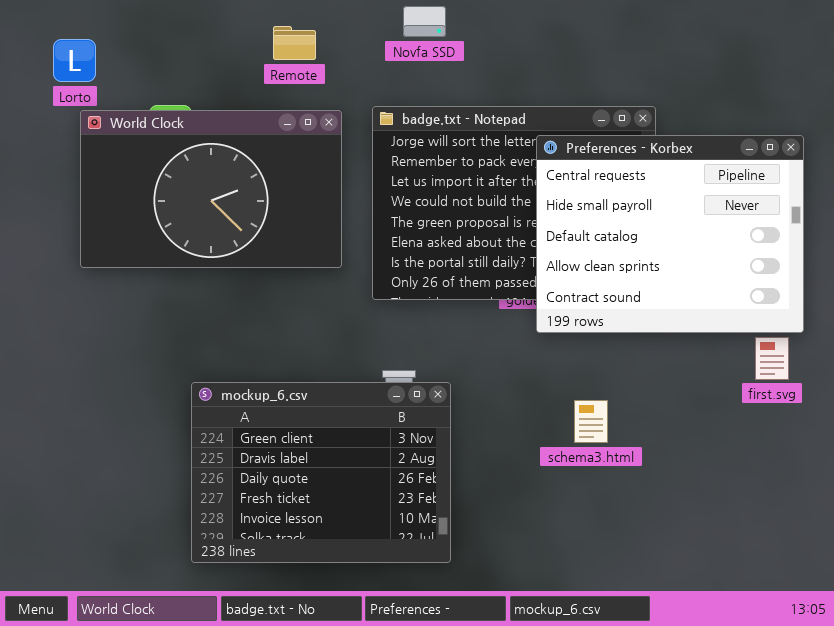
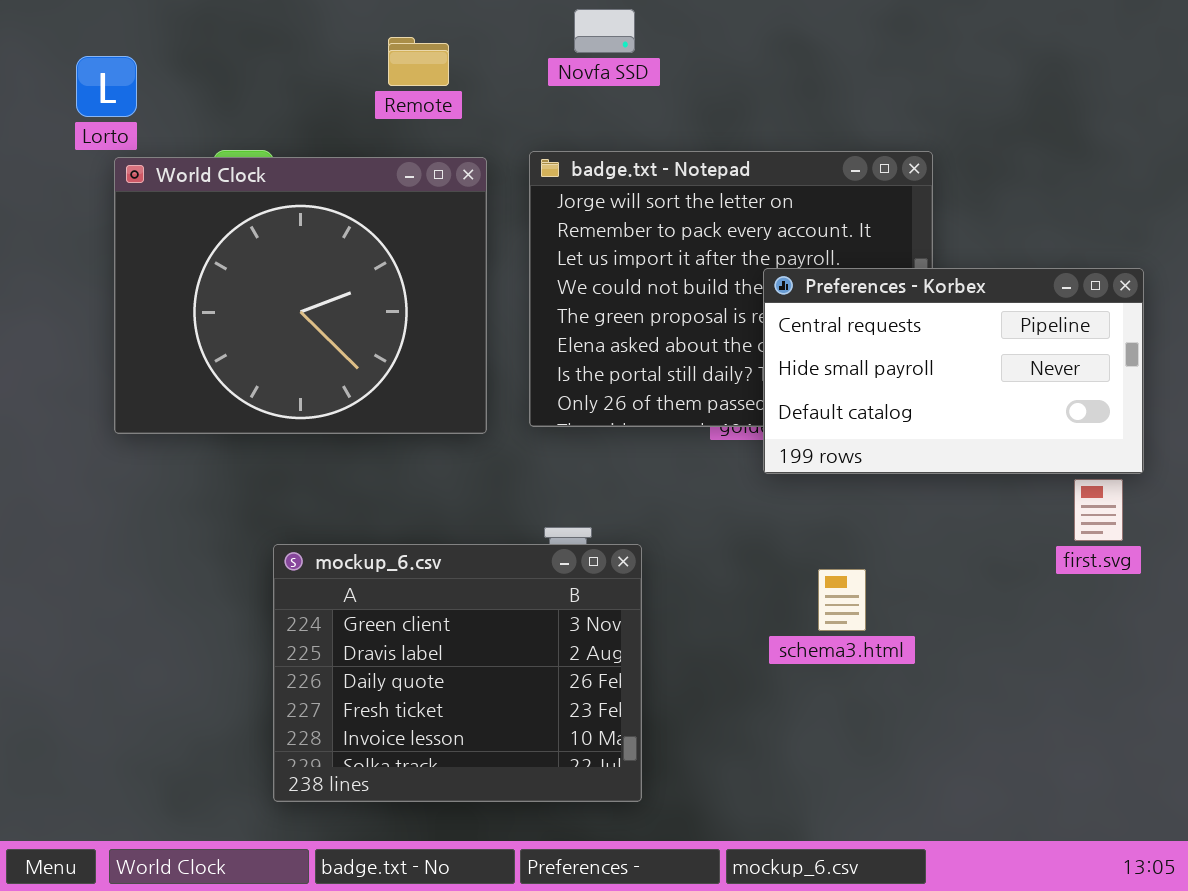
World Clock: [80,110,342,268] -> [114,157,487,434], resized
Preferences - Korbex: [536,135,804,333] -> [763,268,1144,474], resized

